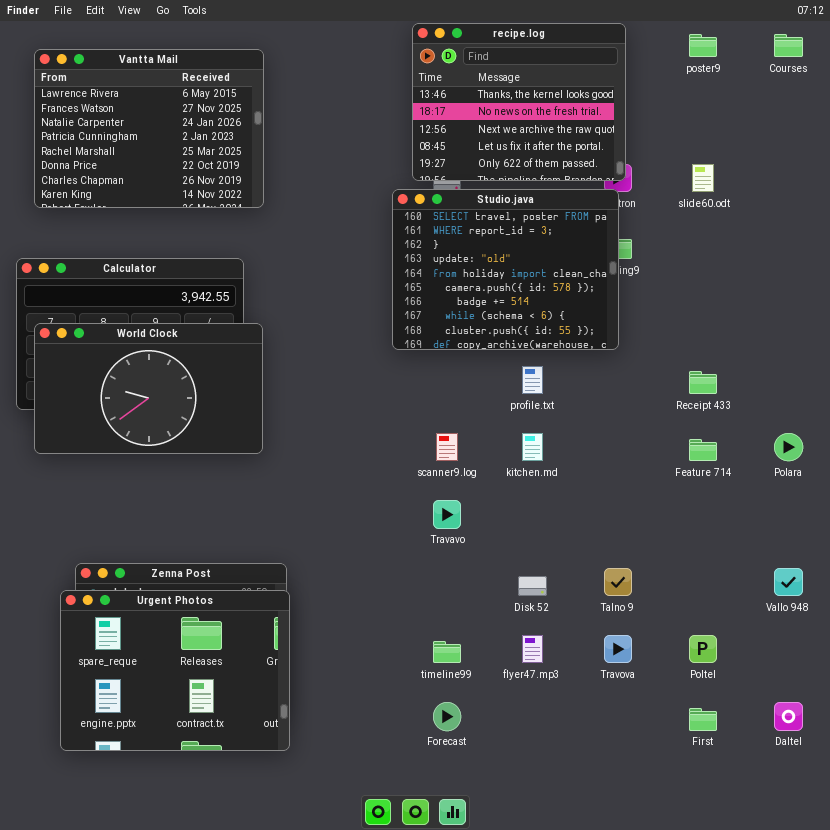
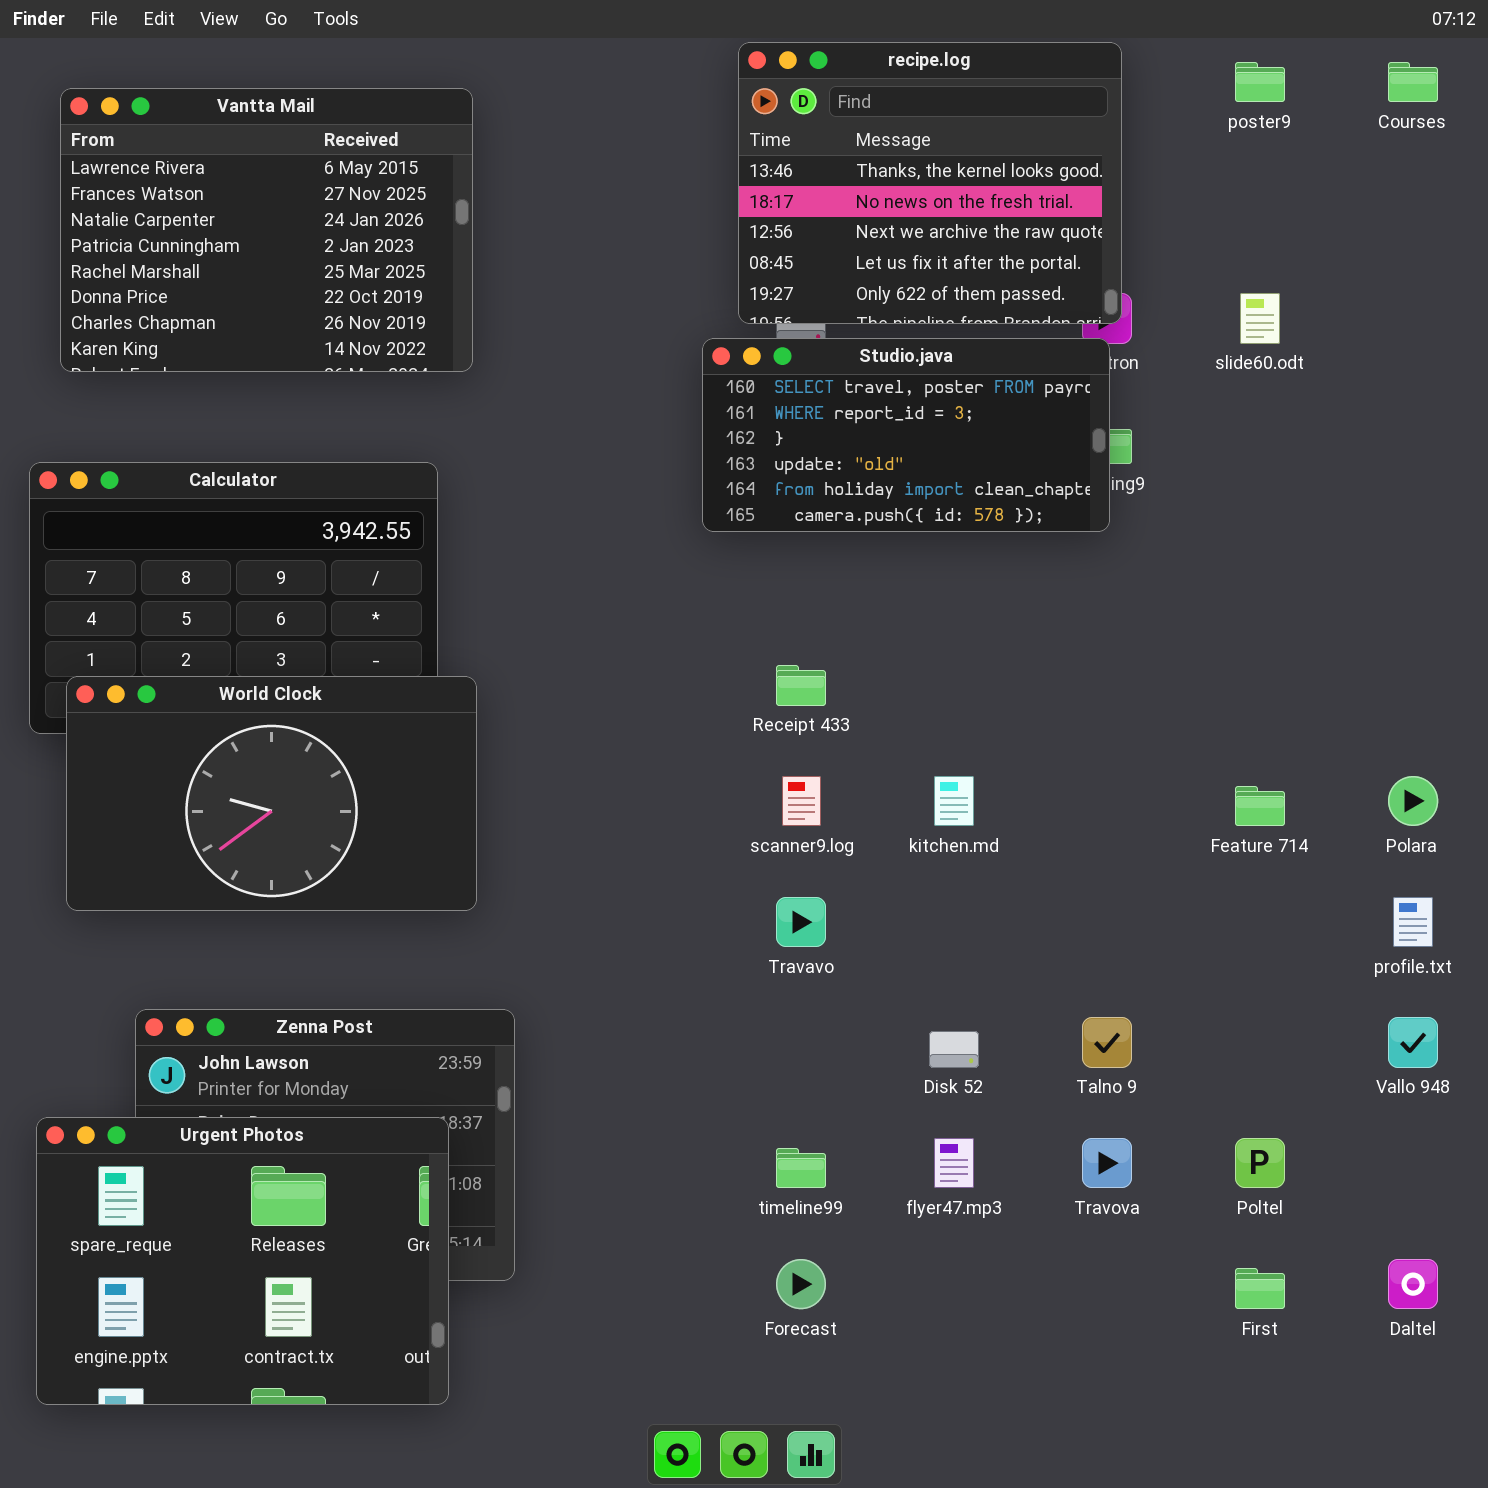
Studio.java: [392,189,619,350] -> [702,338,1110,532], resized
World Clock: [34,323,263,454] -> [66,676,477,911], moved
profile.txt: [522,366,543,394] -> [1393,897,1433,947], moved
Receipt 433: [689,371,717,394] -> [776,665,826,706], moved
Urgent Photos: [60,590,290,751] -> [36,1117,449,1405], moved

